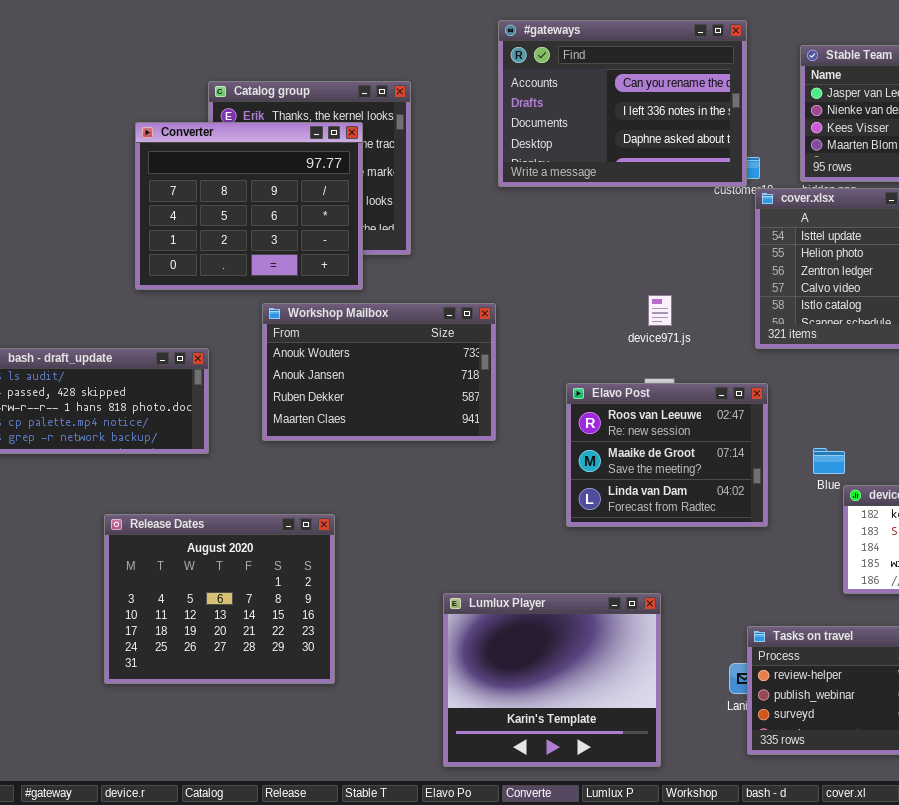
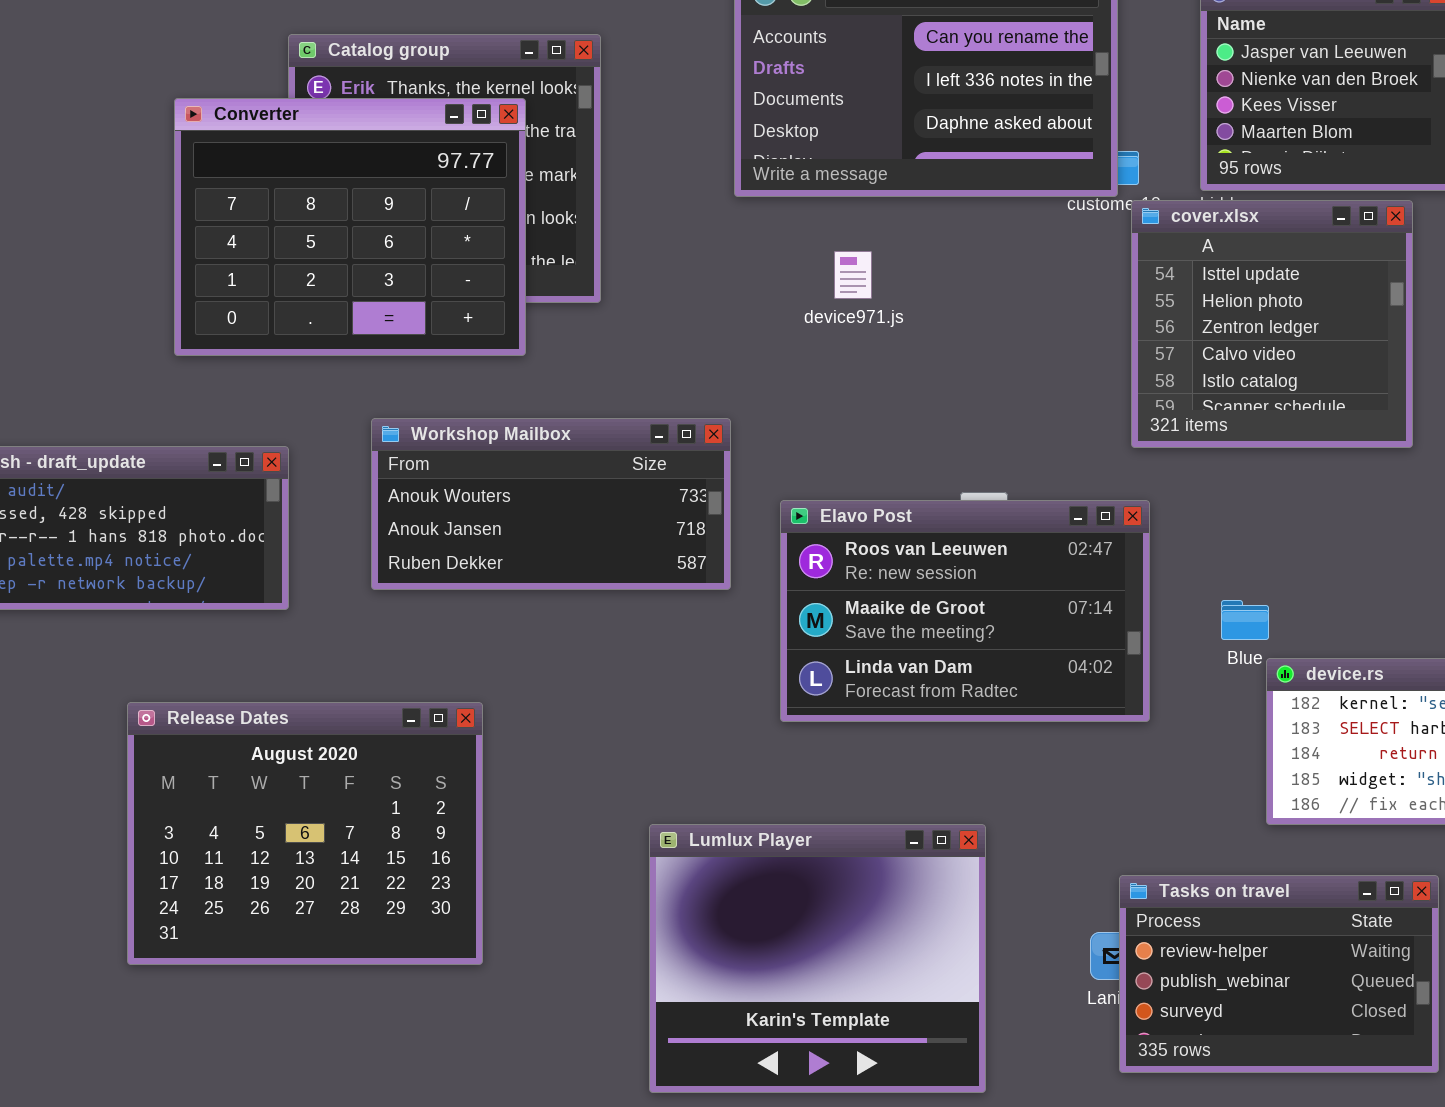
device971.js: [648,295,672,326] -> [834,251,872,299], moved
Workshop Mailbox: [262,303,496,441] -> [371,418,731,590], resized
Elavo Post: [566,383,768,527] -> [780,500,1150,722], resized

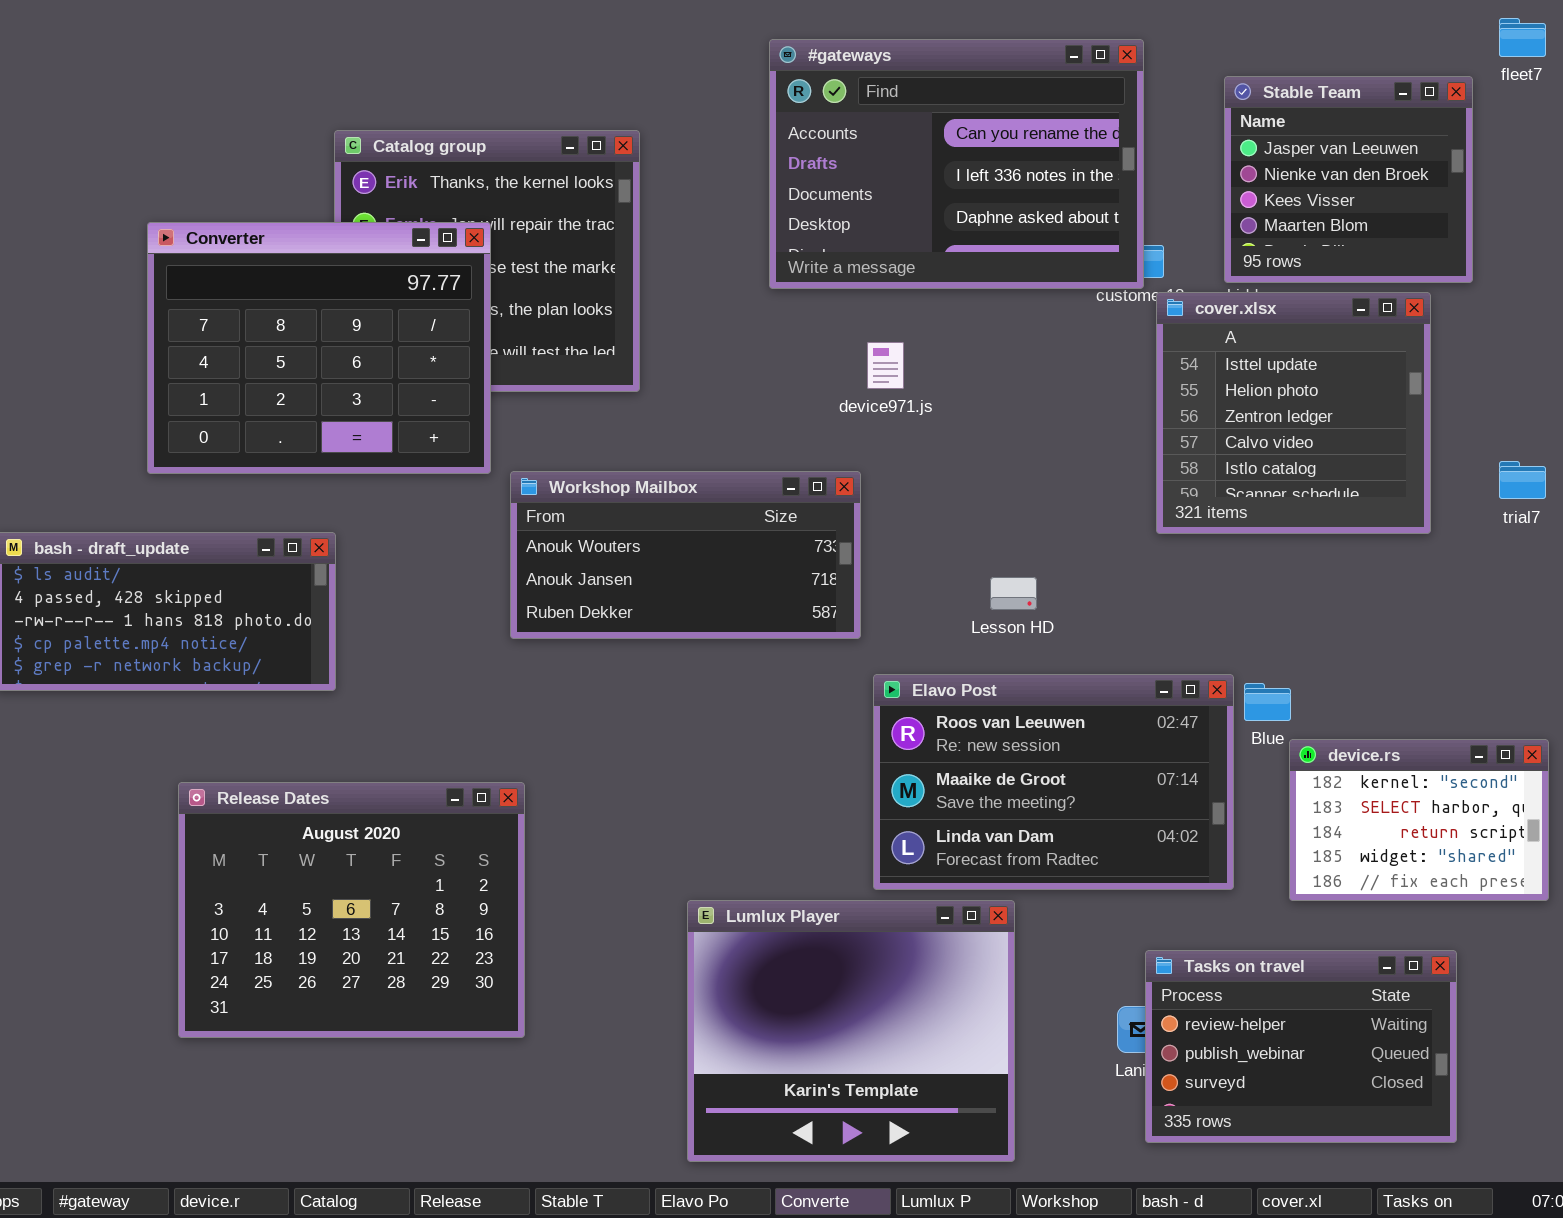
Converter: [174,98,526,356] -> [147,222,491,474], moved
Workshop Mailbox: [371,418,731,590] -> [510,471,861,639], moved
Elavo Post: [780,500,1150,722] -> [873,674,1234,890], moved

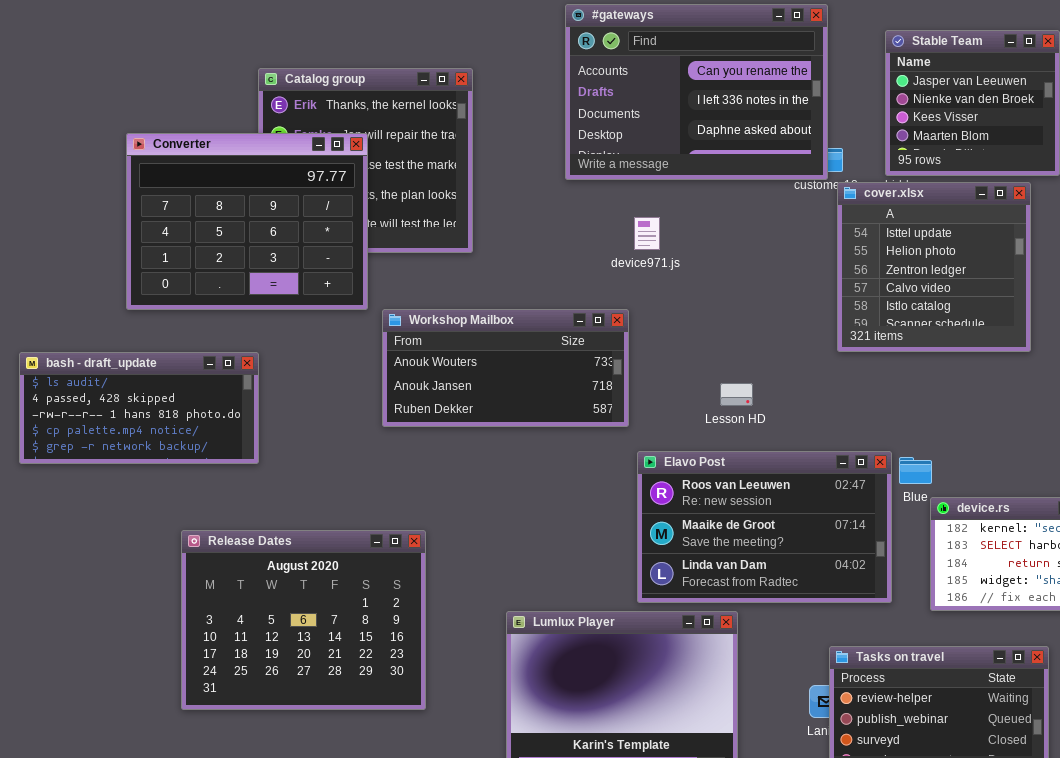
Release Dates: [178,782,525,1038] -> [181,530,426,710], moved

